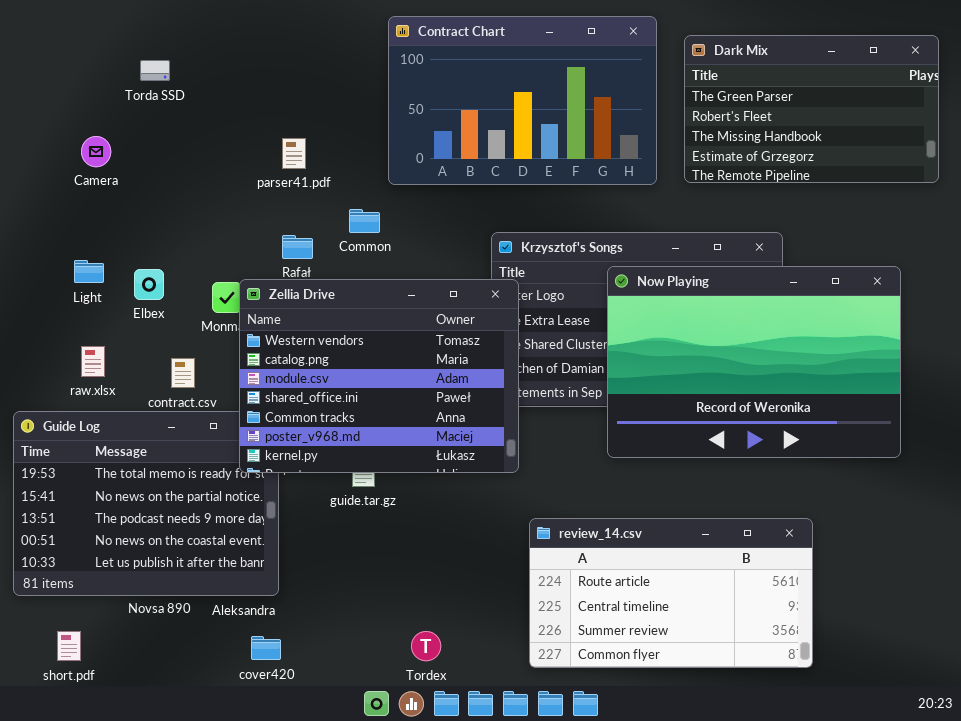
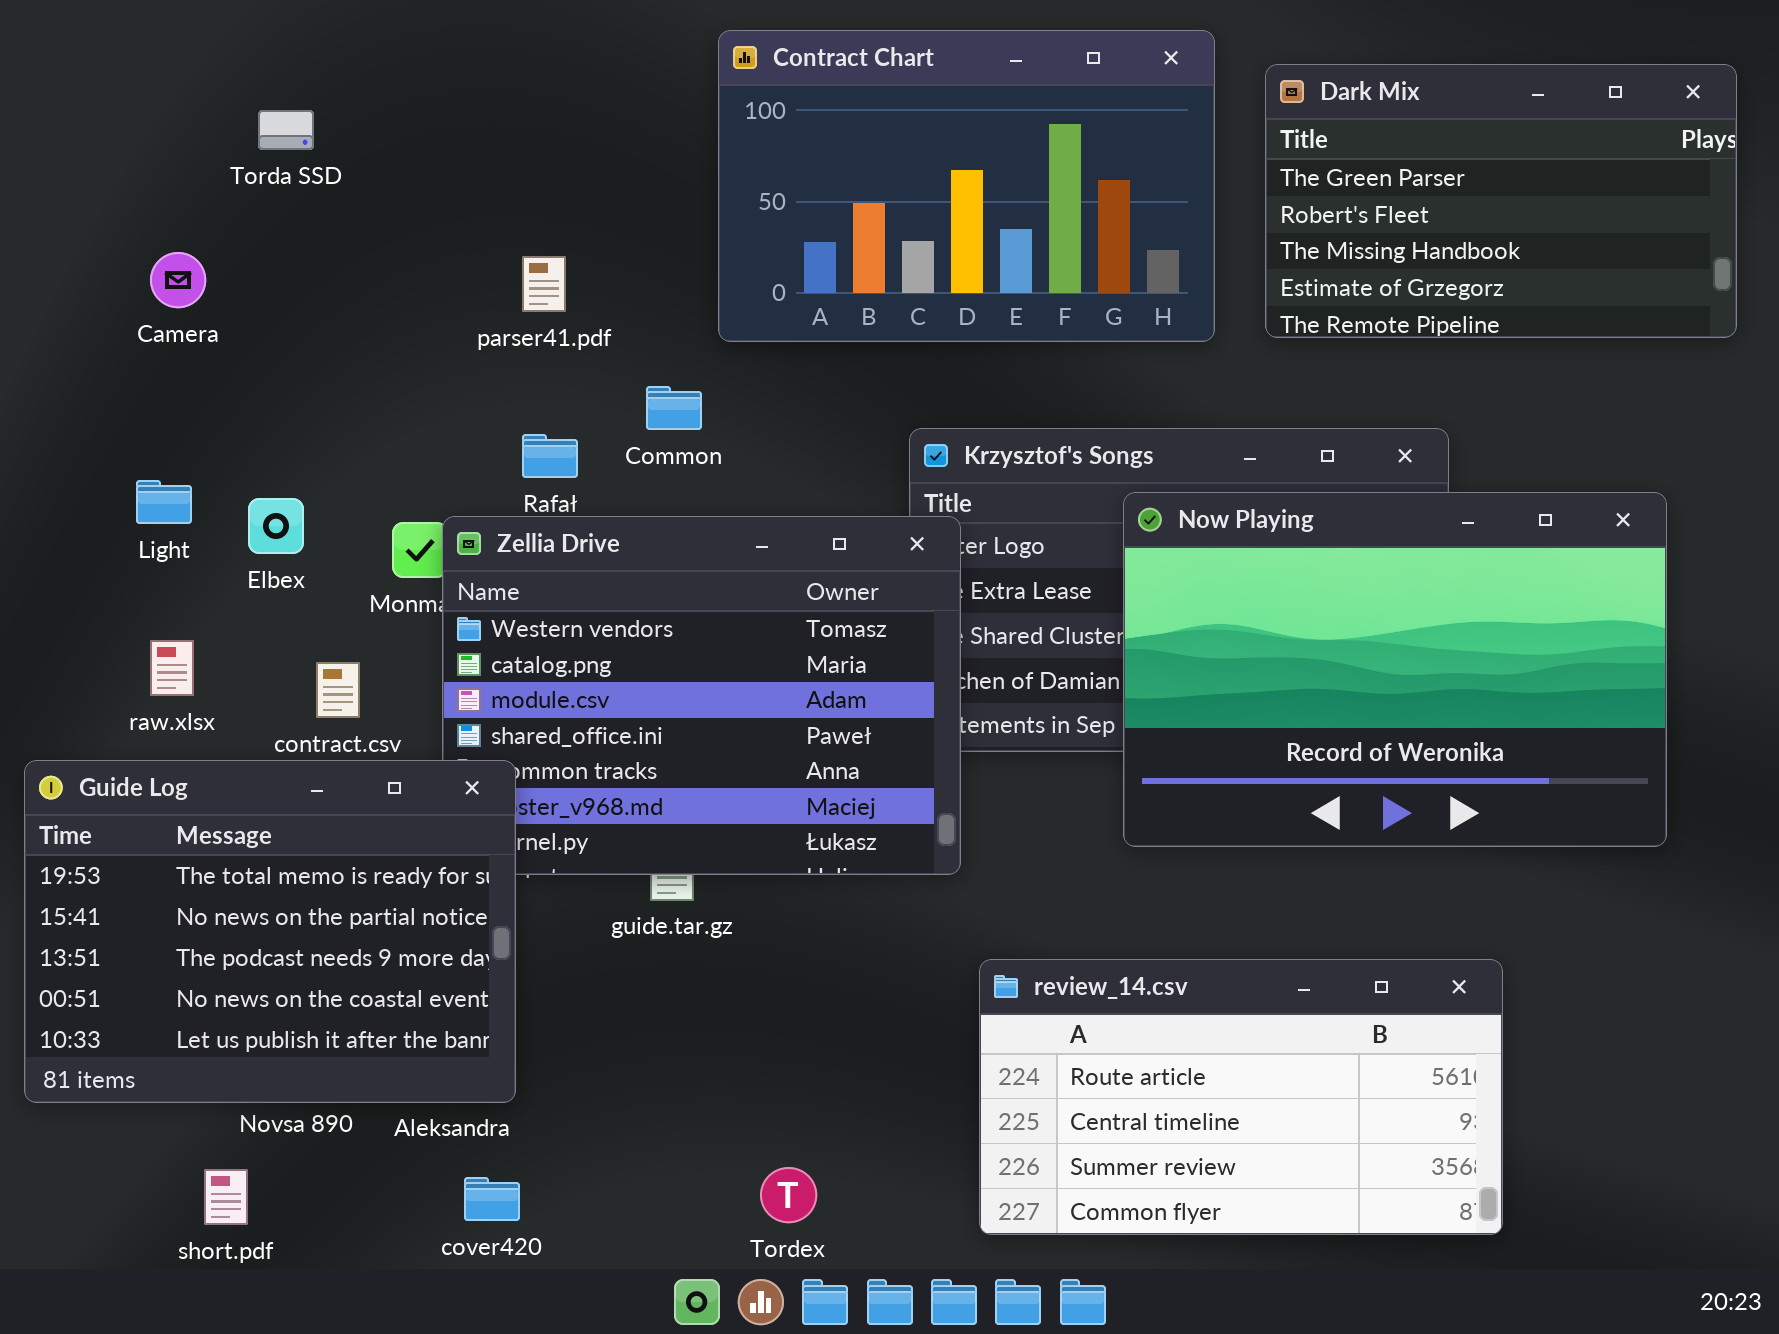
Guide Log: [13,411,279,596] -> [24,760,516,1103], raised
short.pdf: [57,631,81,661] -> [204,1169,248,1225], moved

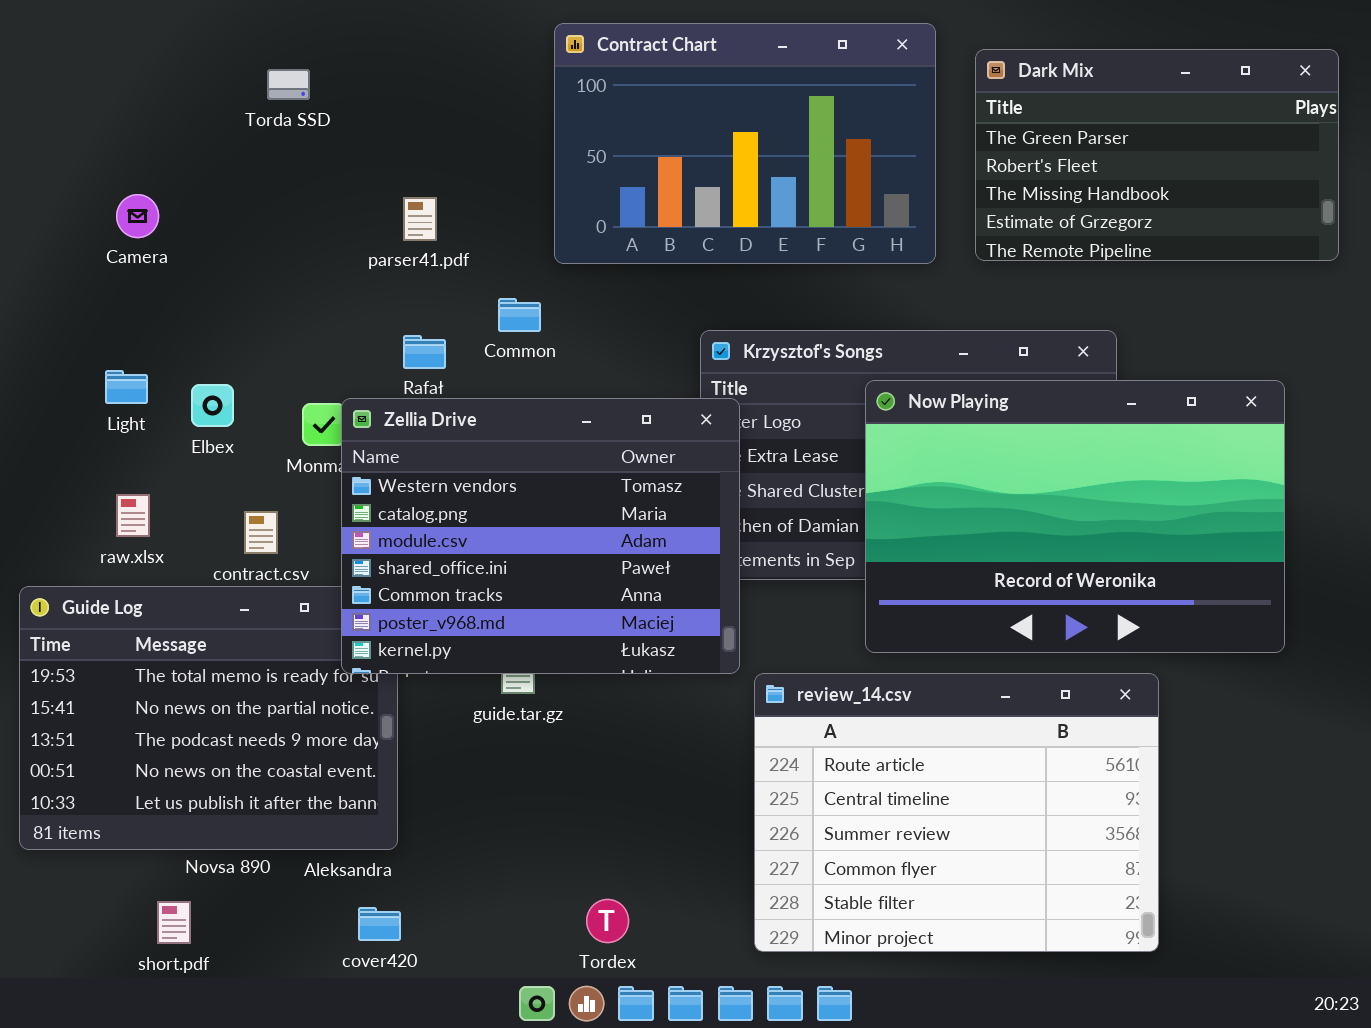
Torda SSD: [258,110,314,150] -> [267,69,310,100], moved
Zellia Drive: [442,516,961,875] -> [341,398,740,674], raised
review_14.csv: [979,959,1503,1235] -> [754,673,1159,952], resized

